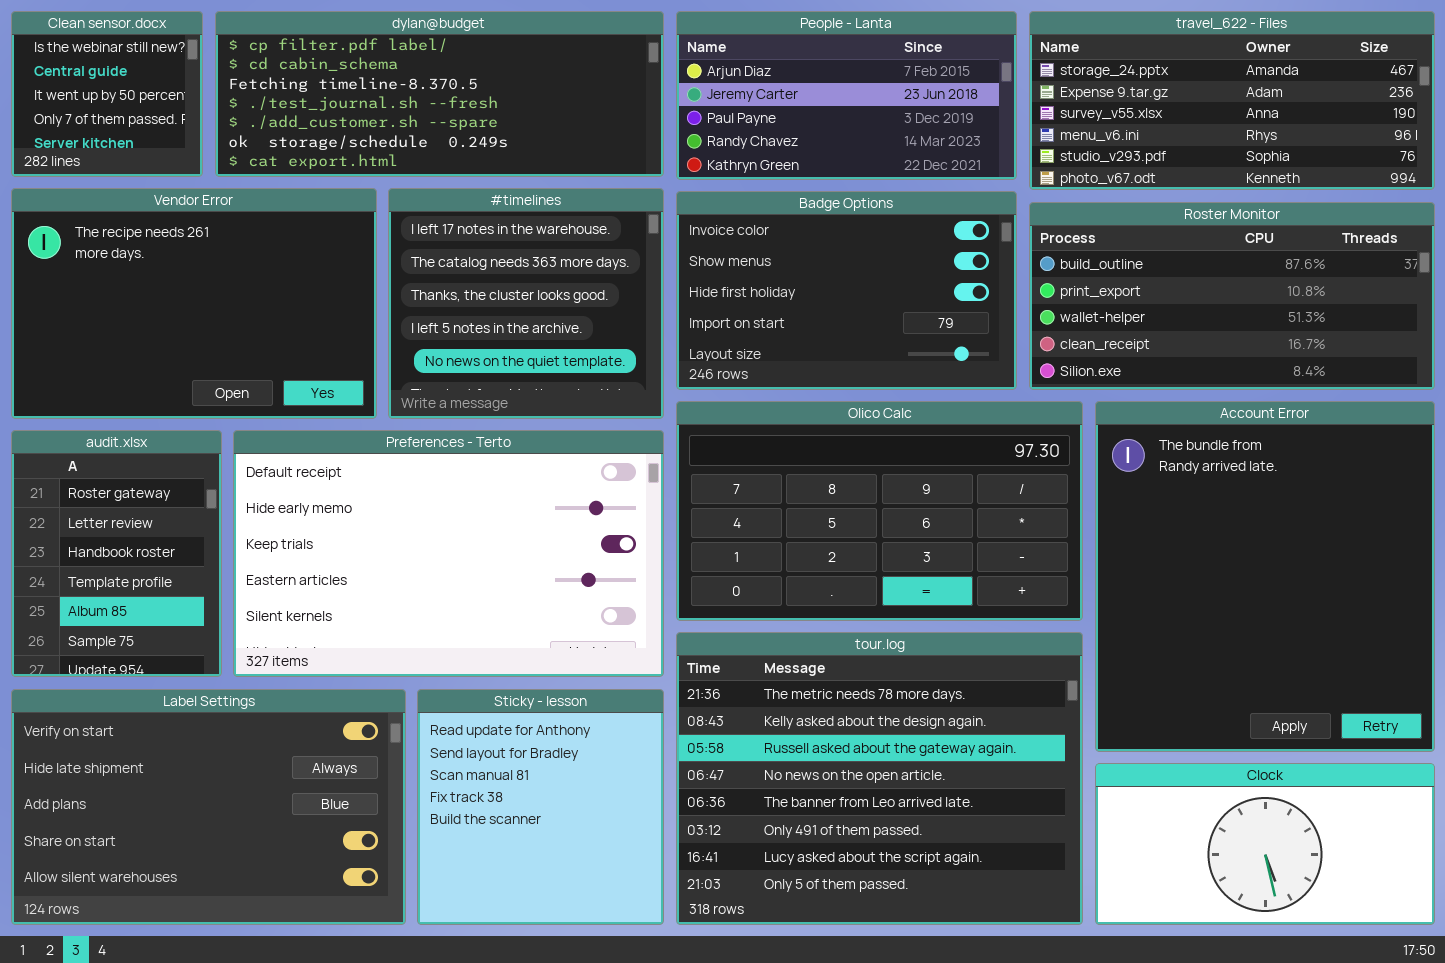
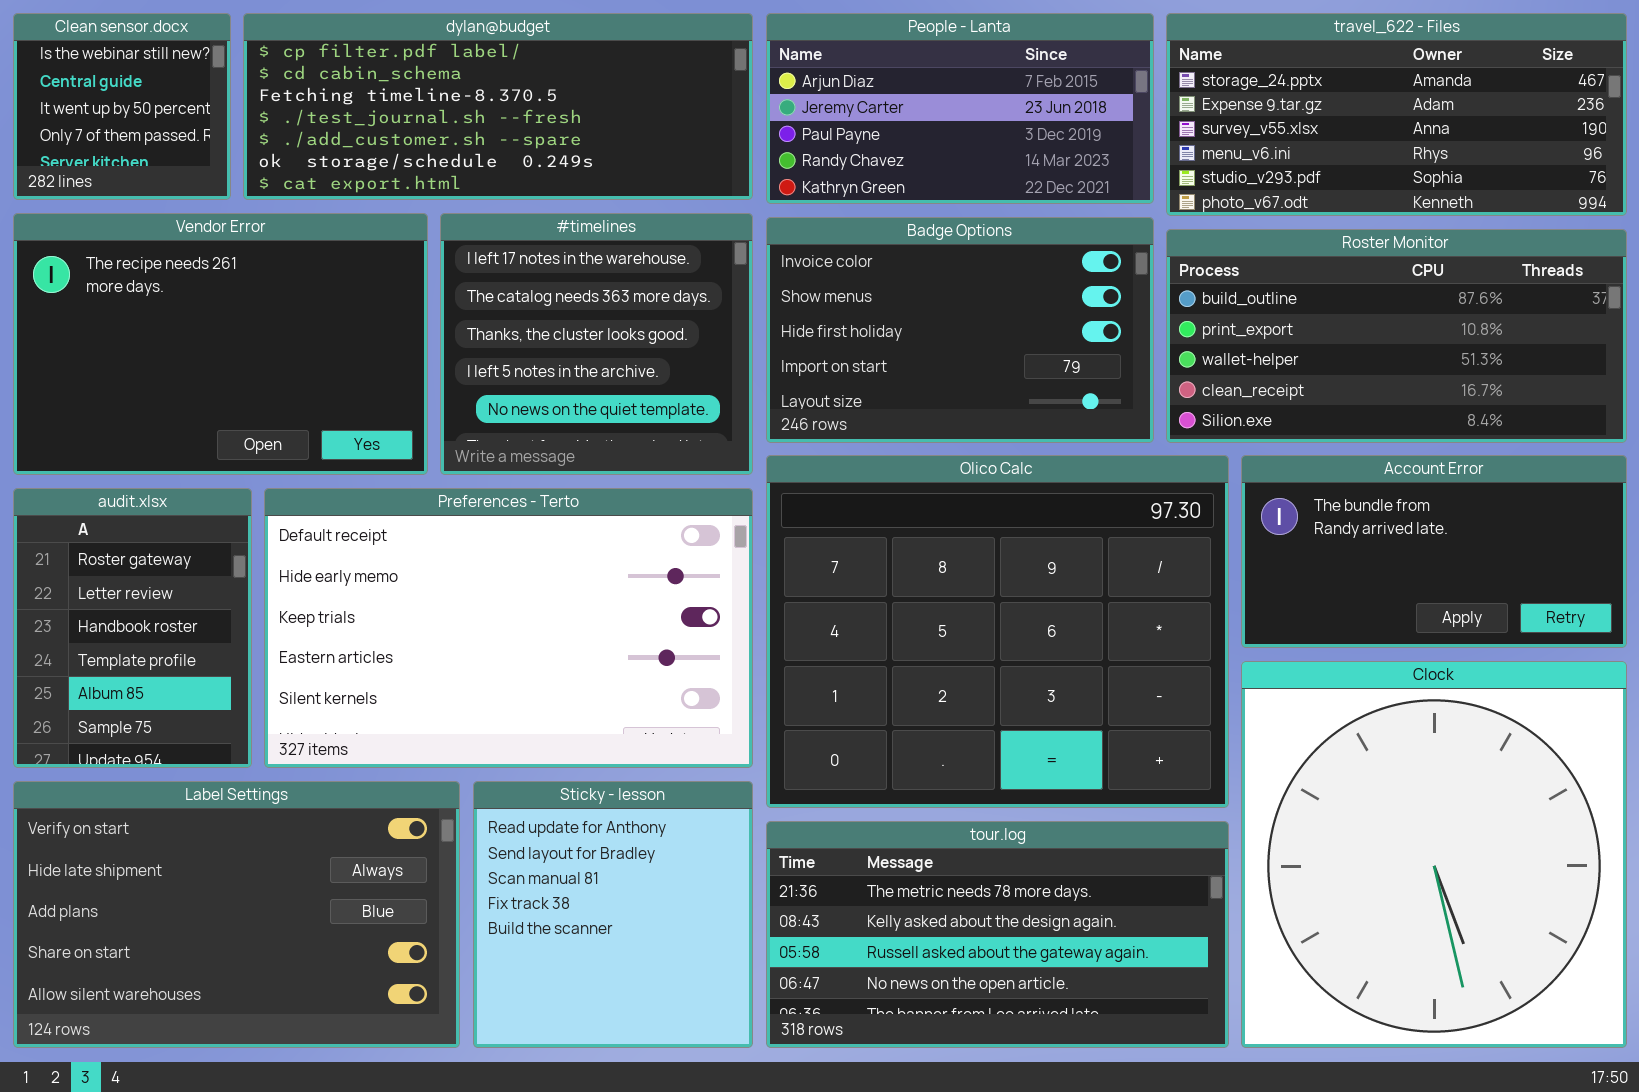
Olico Calc: [676,401,1083,621] -> [766,455,1229,808], resized
Account Error: [1095,401,1435,752] -> [1241,455,1627,648], resized
tour.log: [676,632,1083,925] -> [766,821,1229,1048], resized
Clock: [1095,763,1435,925] -> [1241,661,1627,1048], resized

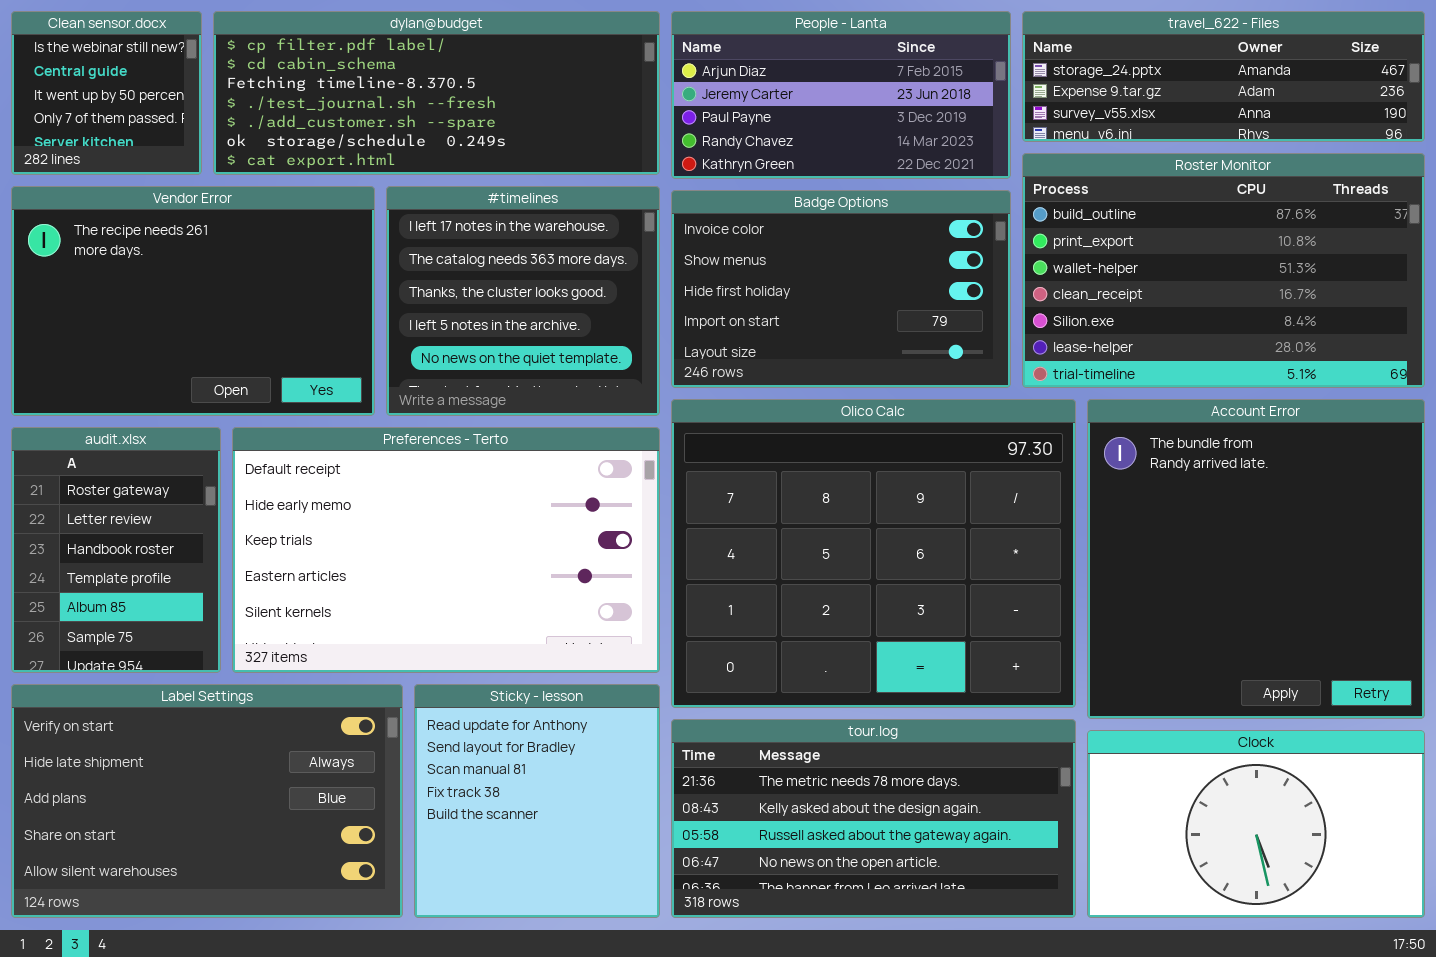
travel_622 - Files: [1166,13,1627,216] -> [1022,11,1425,142], resized
Roster Monitor: [1166,229,1627,443] -> [1022,153,1425,388], resized
Account Error: [1241,455,1627,648] -> [1087,399,1425,719], resized
Clock: [1241,661,1627,1048] -> [1087,730,1425,918], resized

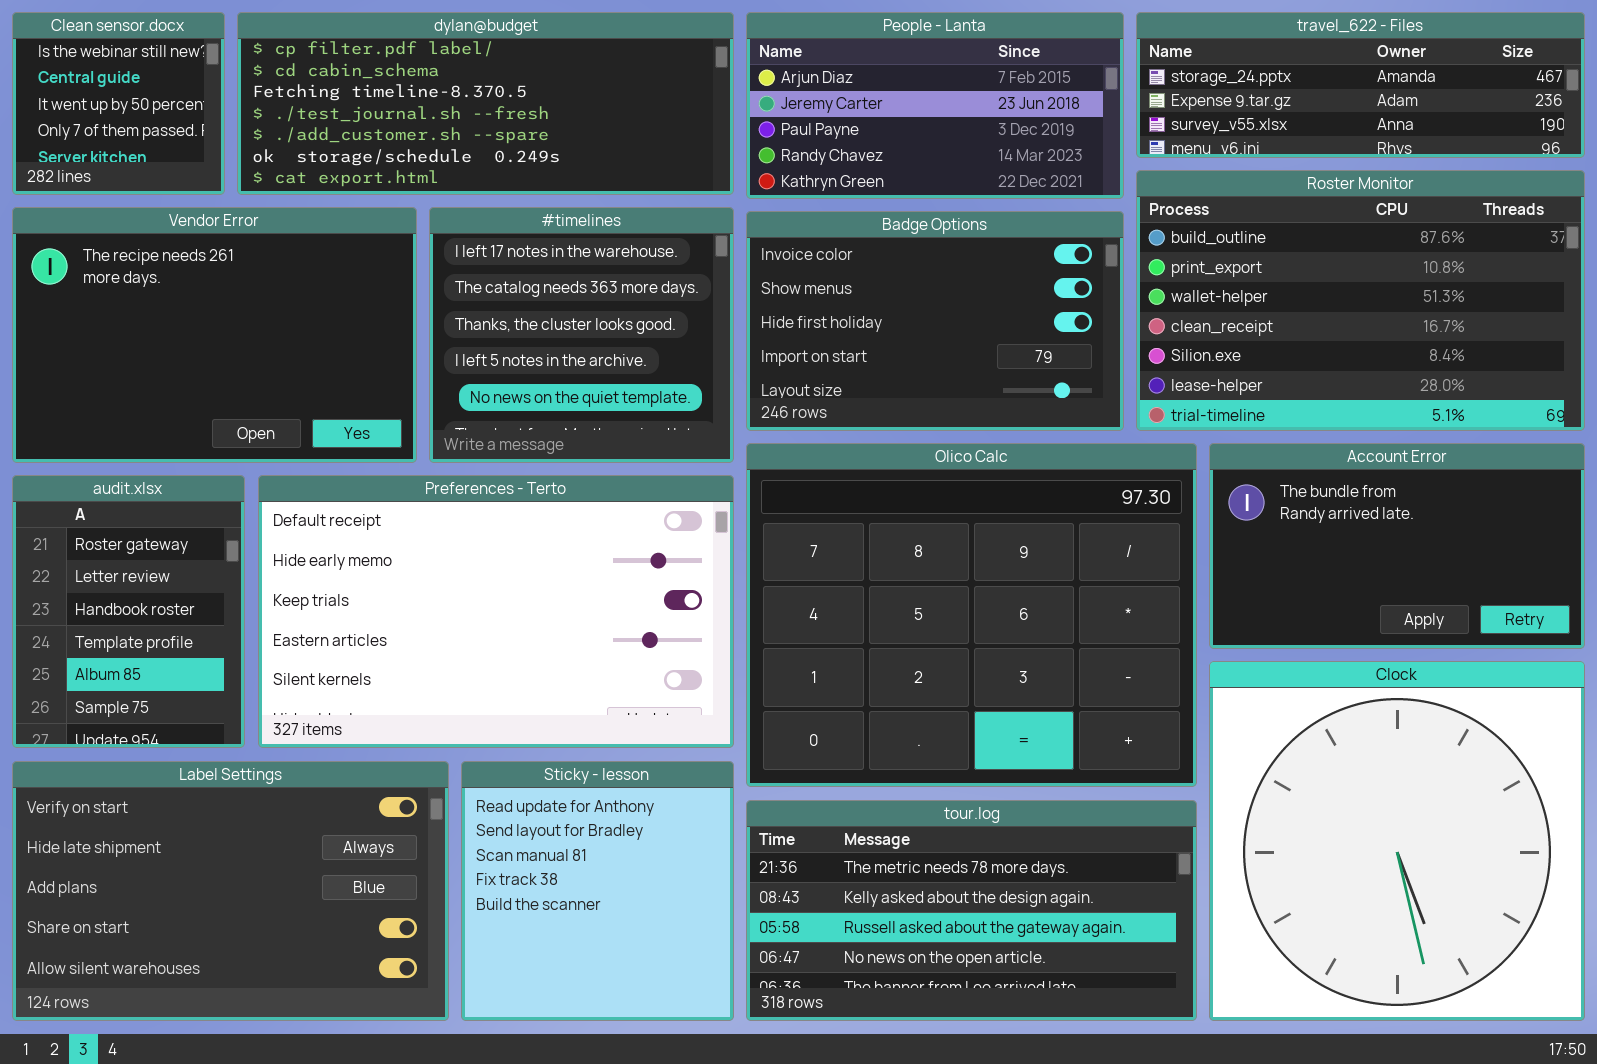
Account Error: [1087,399,1425,719] -> [1209,443,1585,649], resized
Clock: [1087,730,1425,918] -> [1209,661,1585,1021], resized

